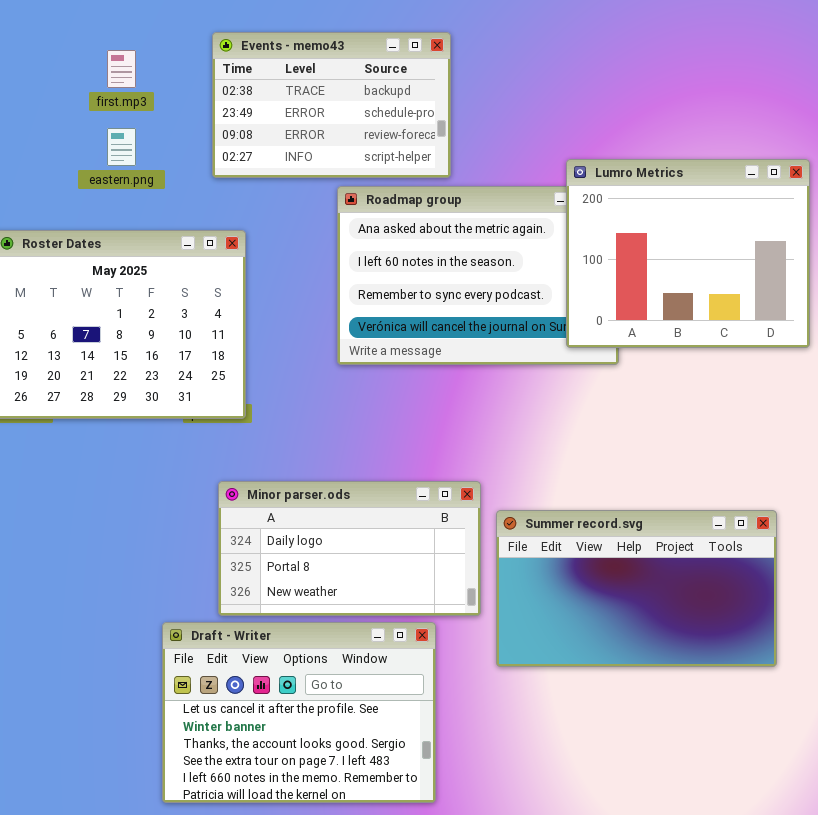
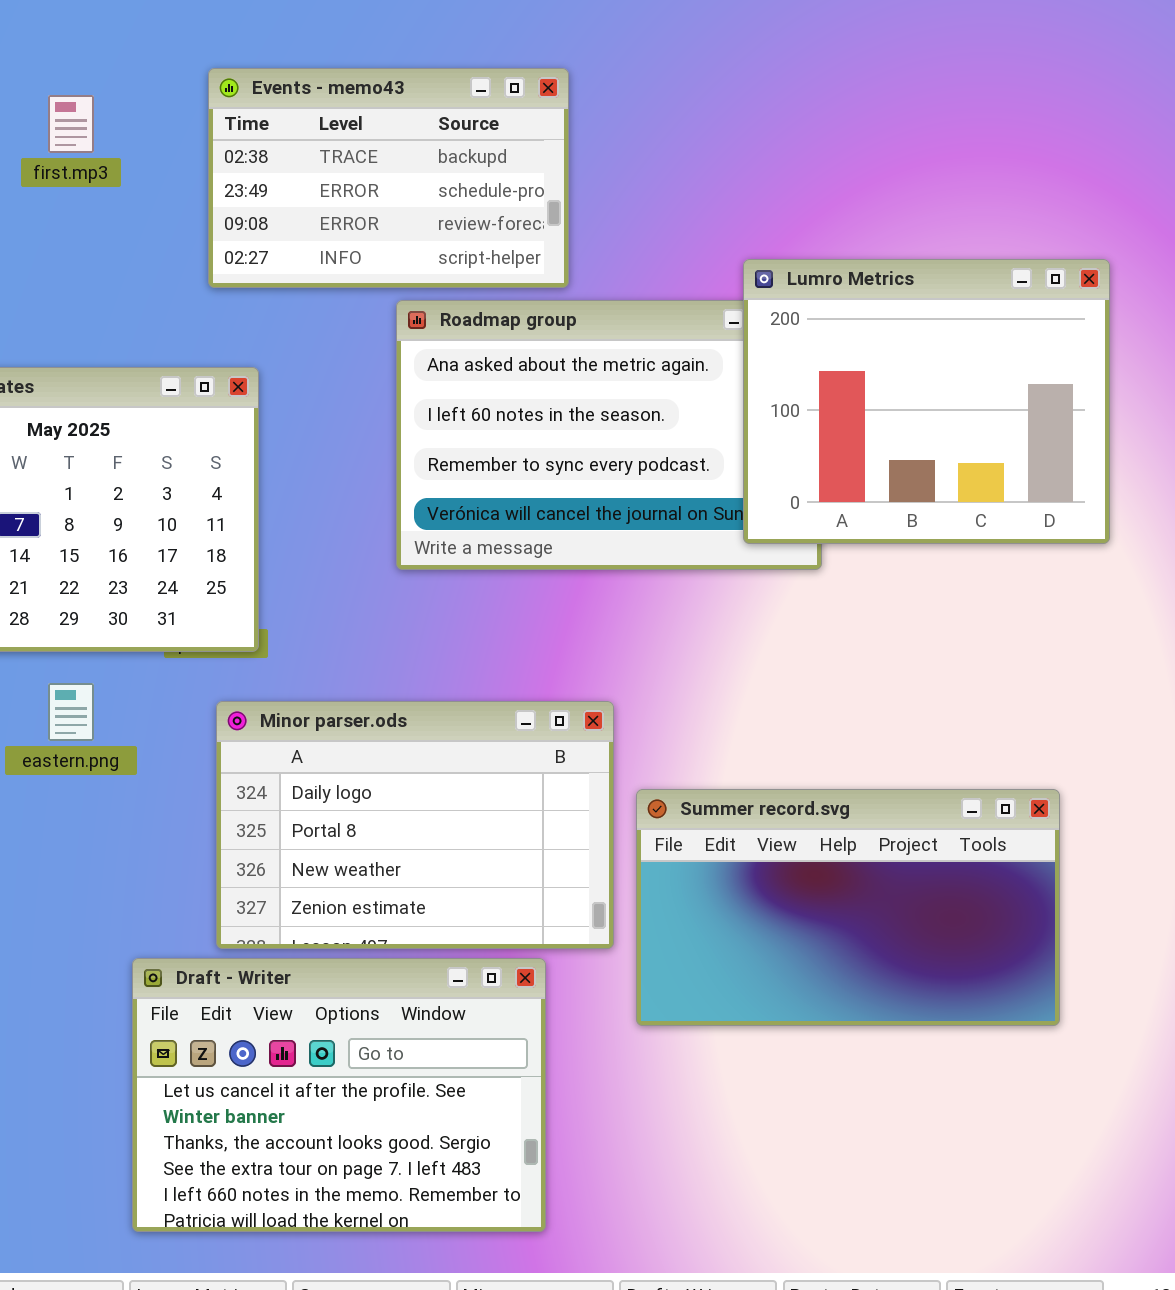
eastern.png: [107,128,136,166] -> [48,683,94,741], moved
Minor parser.ods: [218,481,481,616] -> [216,701,614,949], resized

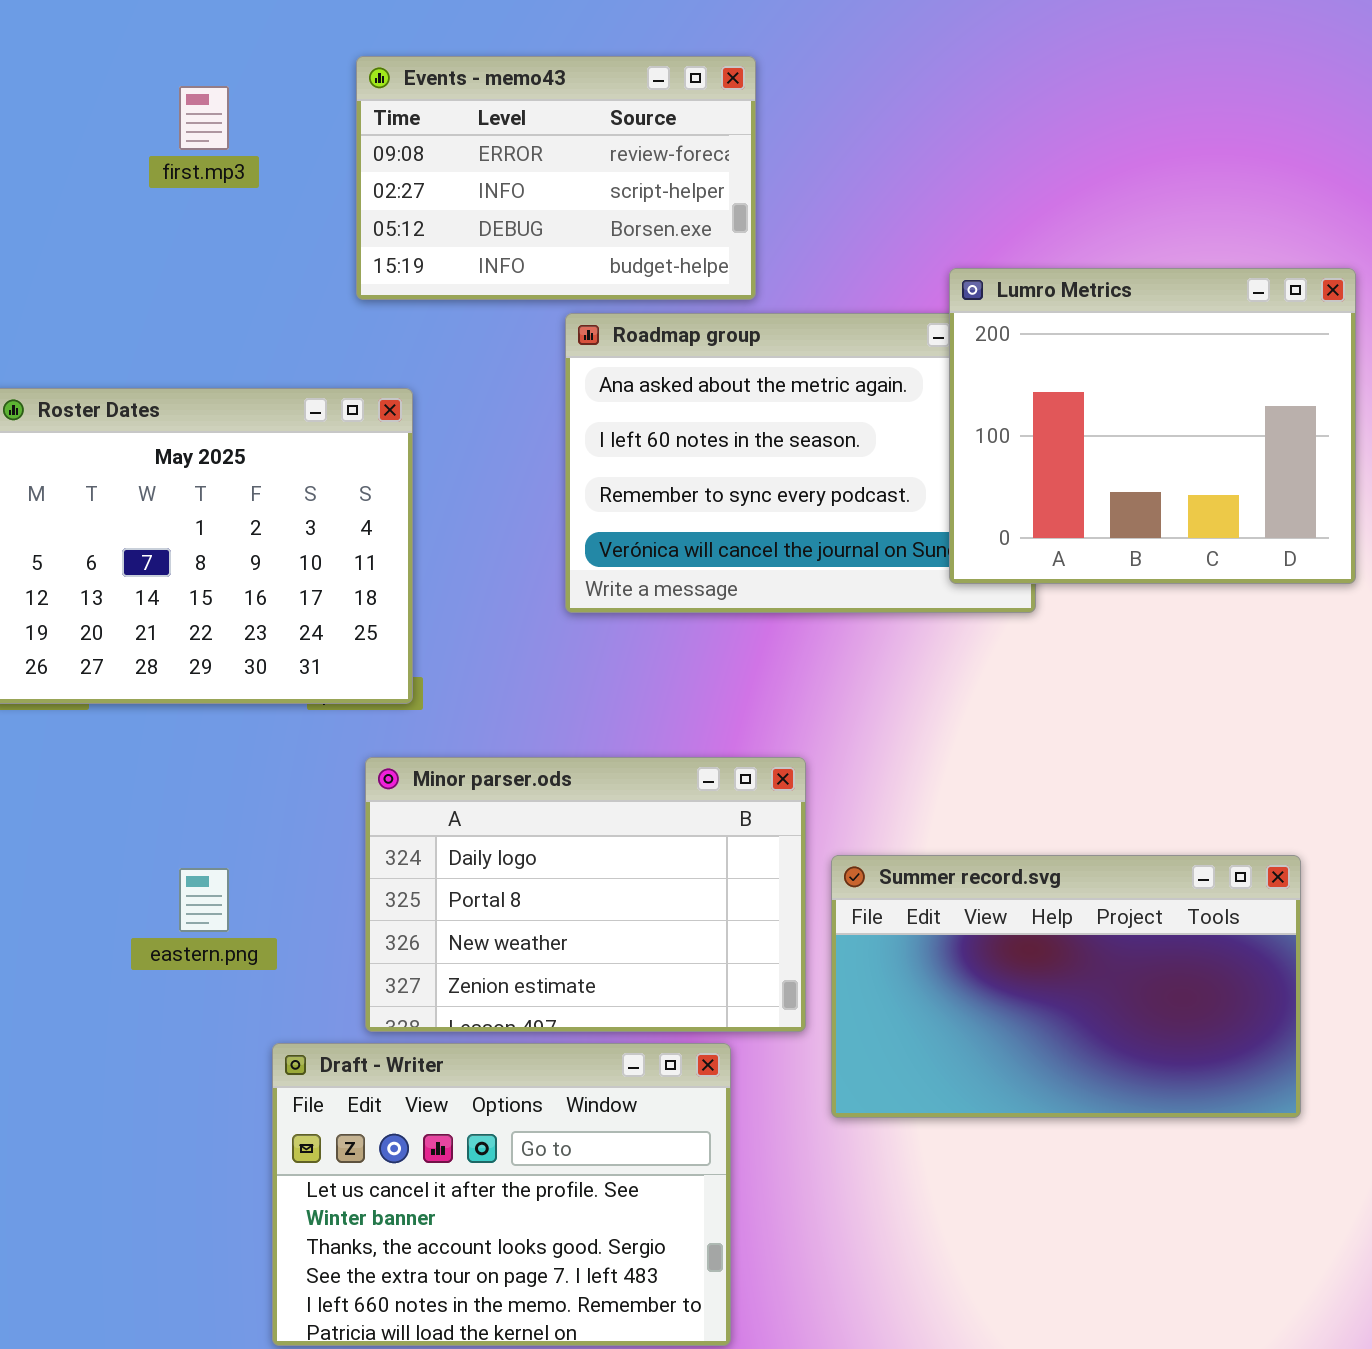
Events - memo43: [208,68,569,288] -> [356,56,756,300], scrolled down 2 rows
eastern.png: [48,683,94,741] -> [179,868,229,932], moved

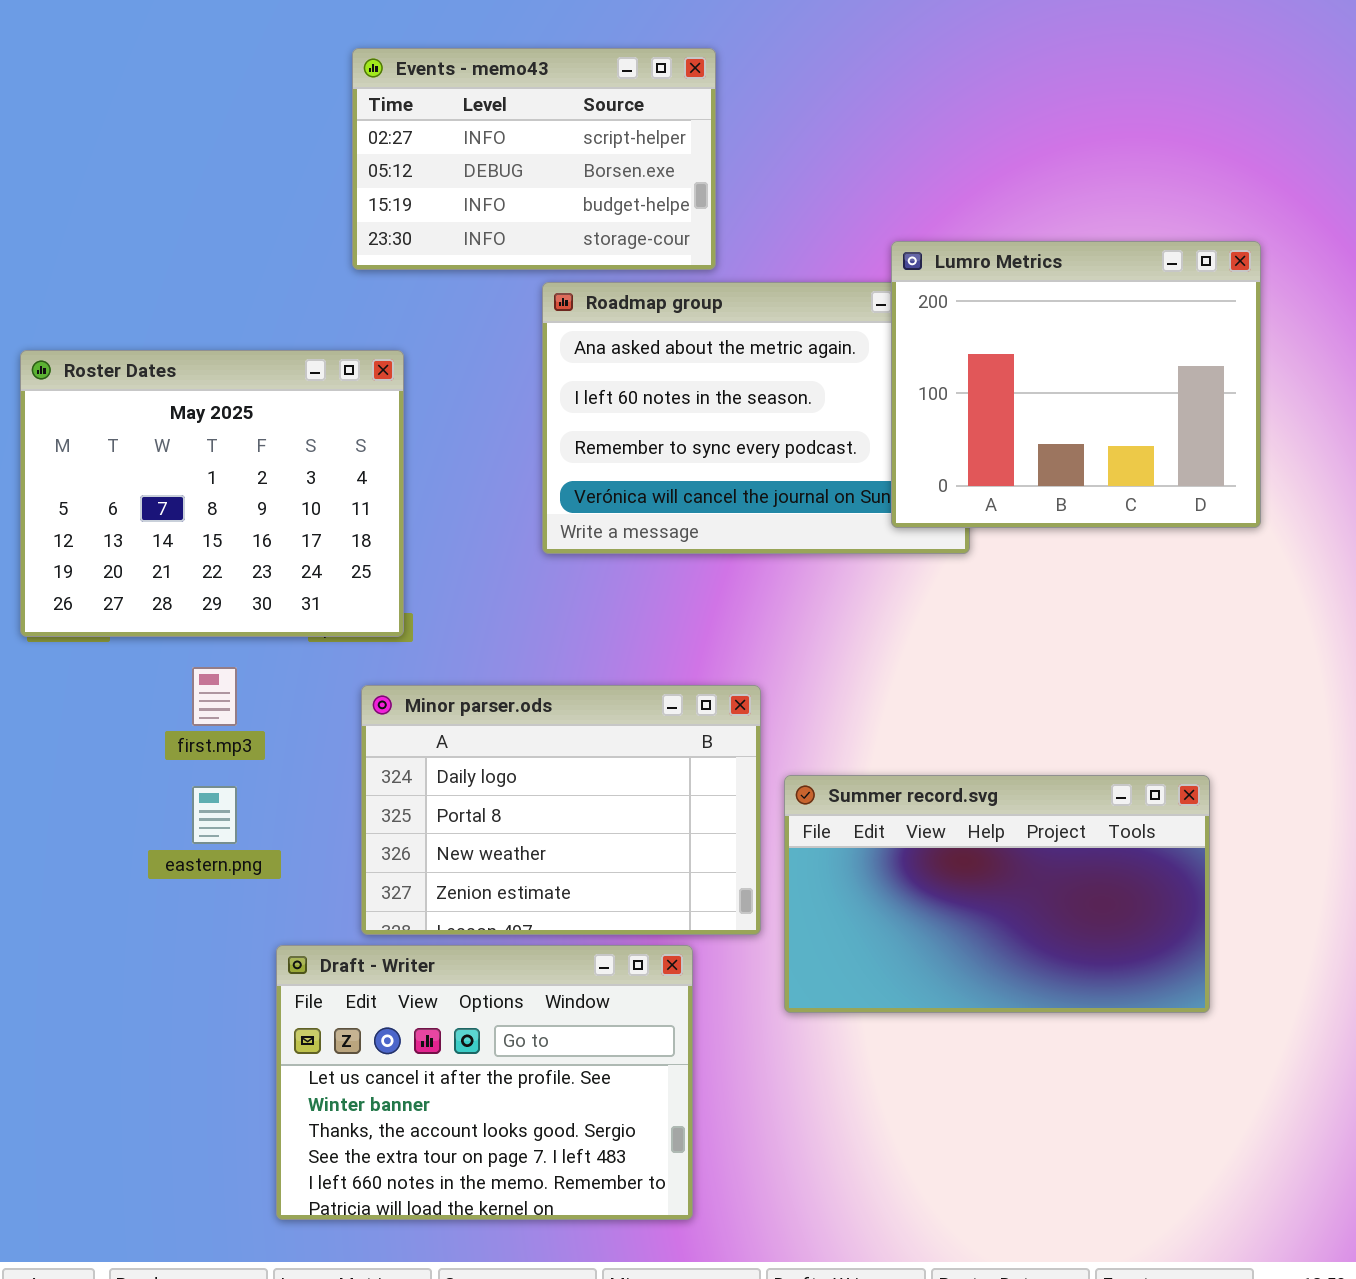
Events - memo43: [356,56,756,300] -> [352,48,716,270], scrolled down 1 row
first.mp3: [179,86,229,150] -> [192,667,237,726], moved

